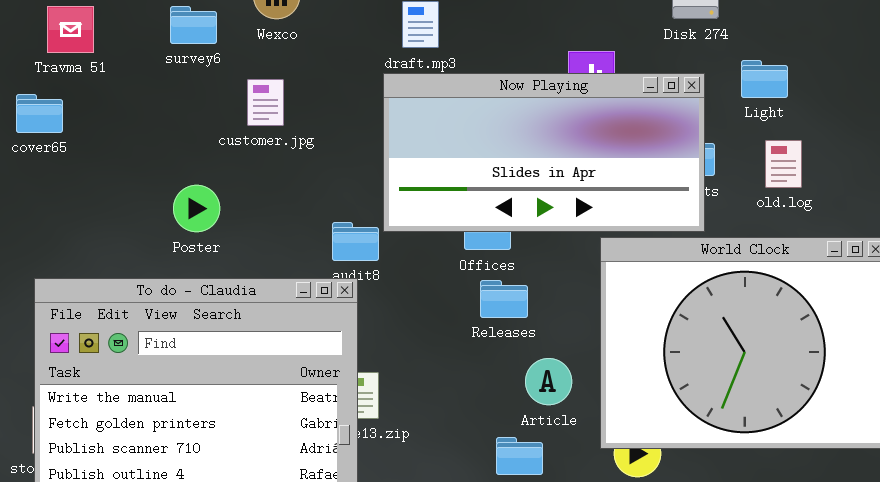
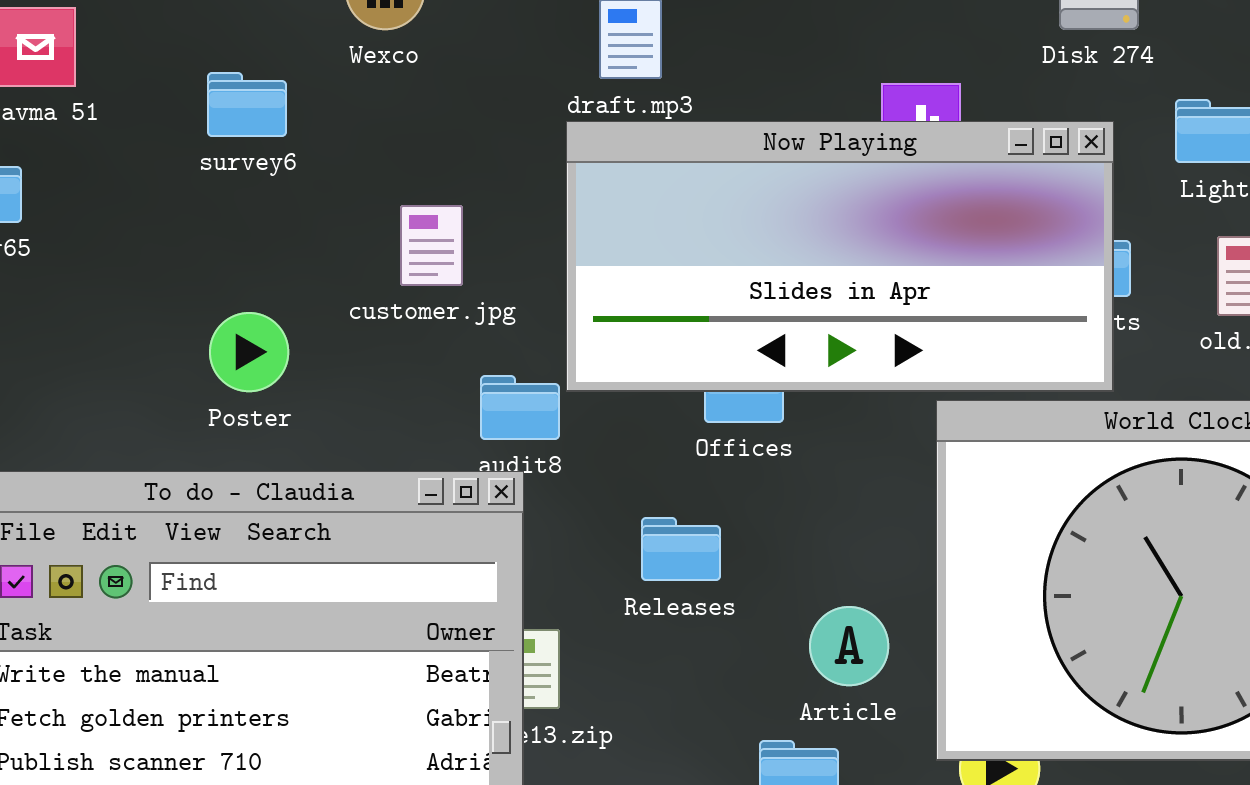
survey6: [170,6,217,44] -> [207,72,287,137], moved
customer.jpg: [247,79,284,126] -> [400,205,463,286], moved
Releases: [480,280,528,318] -> [641,517,721,581], moved

